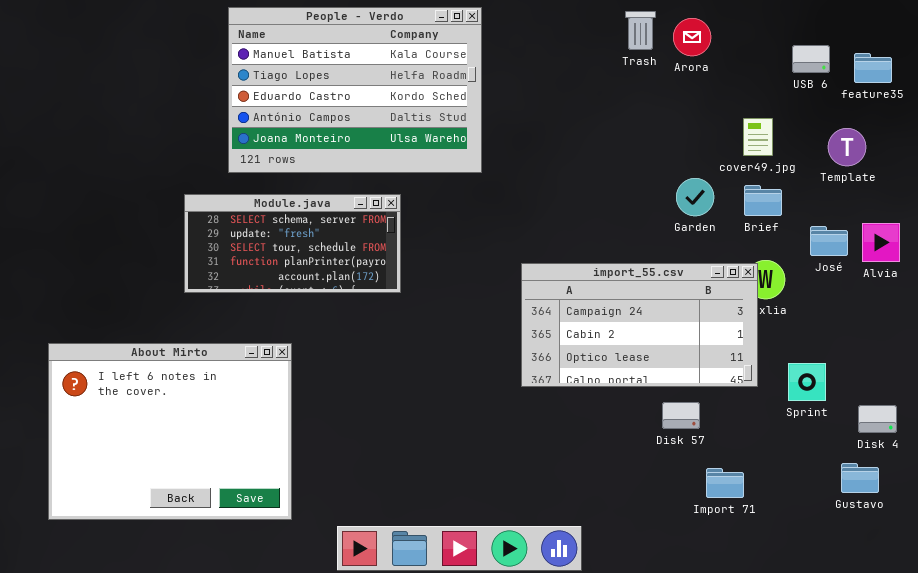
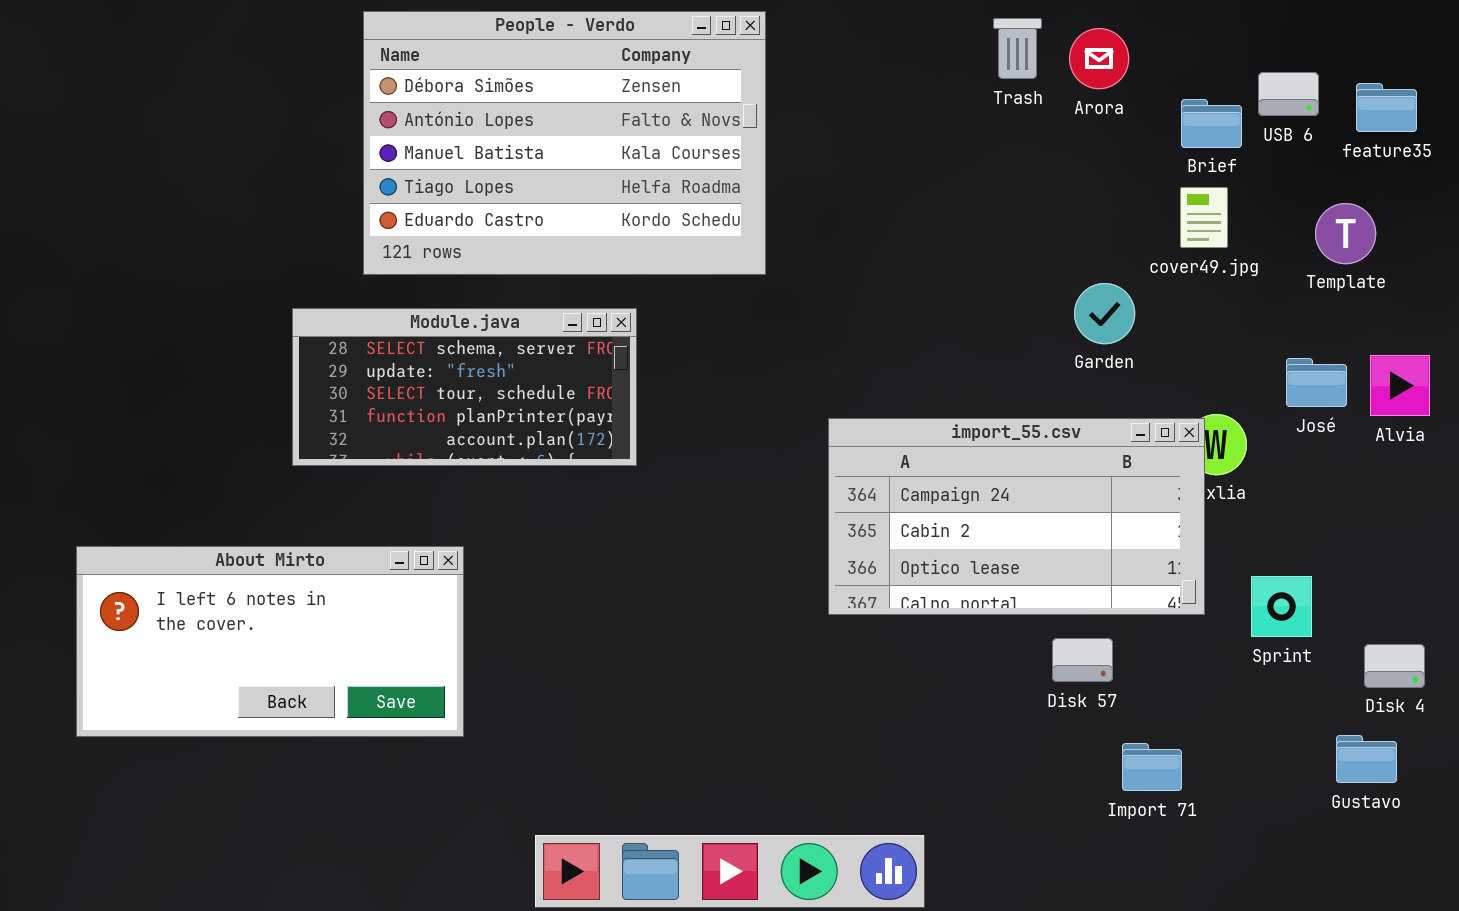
People - Verdo: [228,7,482,173] -> [363,11,766,275], scrolled up 2 rows
Brief: [744,185,782,216] -> [1181,99,1242,148], moved
About Mirto: [48,343,292,520] -> [76,546,464,737], resized

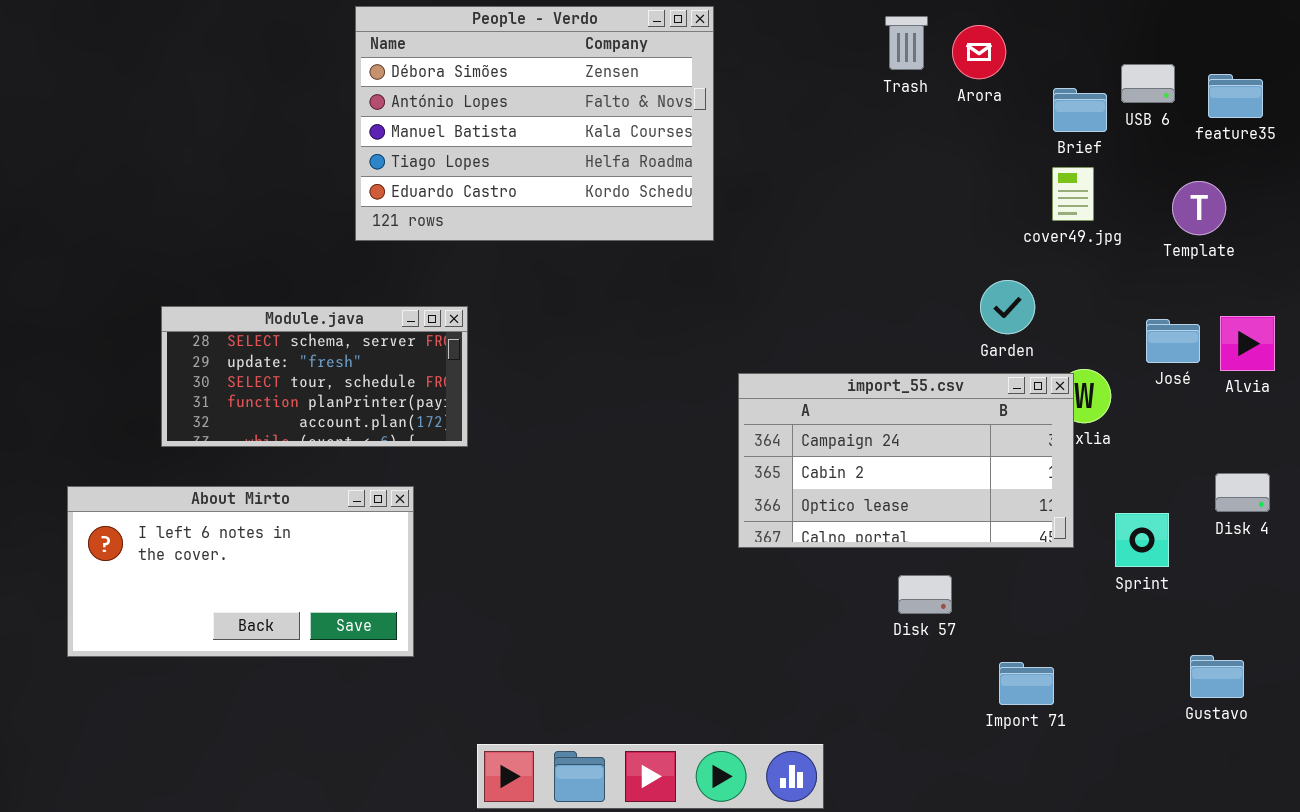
People - Verdo: [363,11,766,275] -> [355,6,714,241], moved
Garden: [1074,283,1135,344] -> [980,280,1035,334], moved
Module.java: [292,308,637,466] -> [161,306,468,447], moved
Disk 57: [1052,638,1113,682] -> [898,575,952,614], moved
Disk 4: [1364,644,1425,688] -> [1215,473,1270,512], moved

